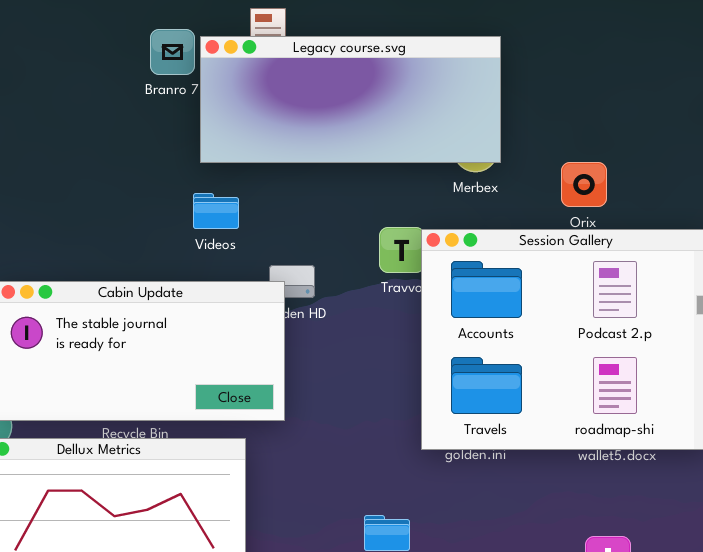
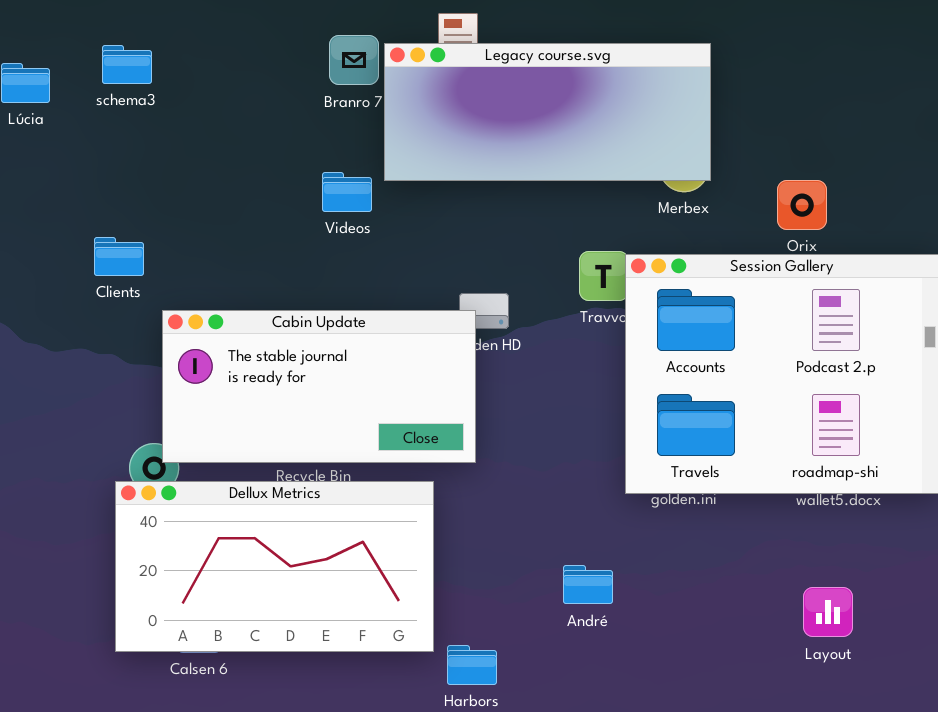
Videos: [193,193,239,229] -> [322,172,372,212], moved

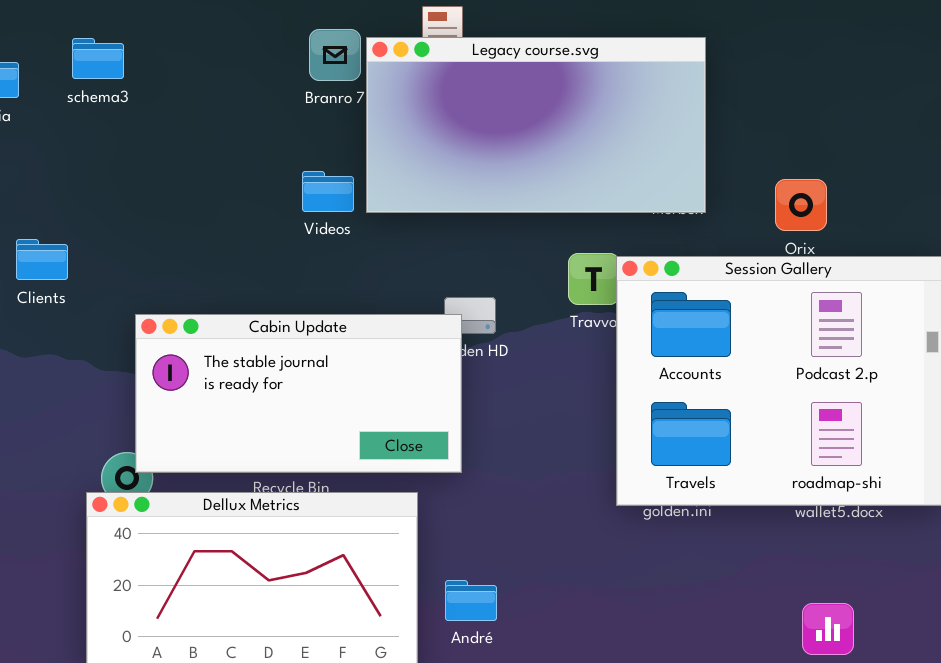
Legacy course.svg: [384,43,711,181] -> [366,37,706,213], resized
Clients: [94,237,144,276] -> [16,239,68,280], moved
André: [563,565,613,604] -> [445,580,497,621], moved

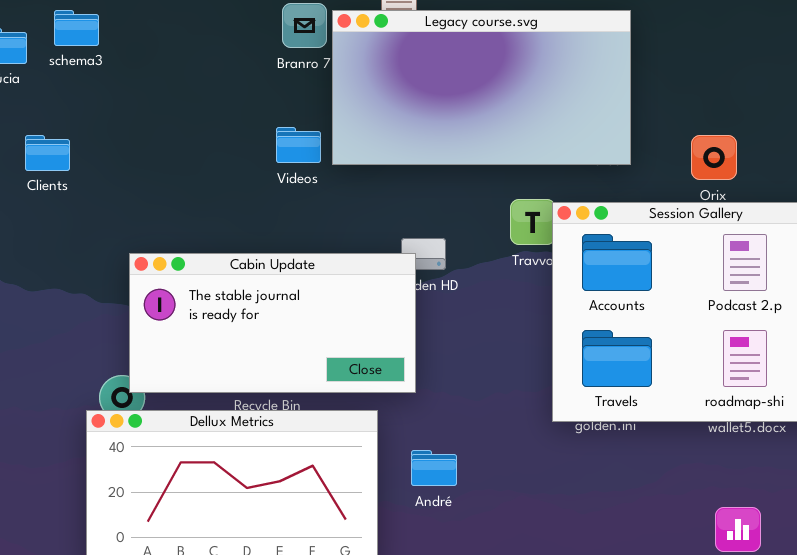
schema3: [72,38,124,79] -> [54,10,99,46], moved
Clients: [16,239,68,280] -> [25,135,70,171], moved
André: [445,580,497,621] -> [411,450,457,486], moved

